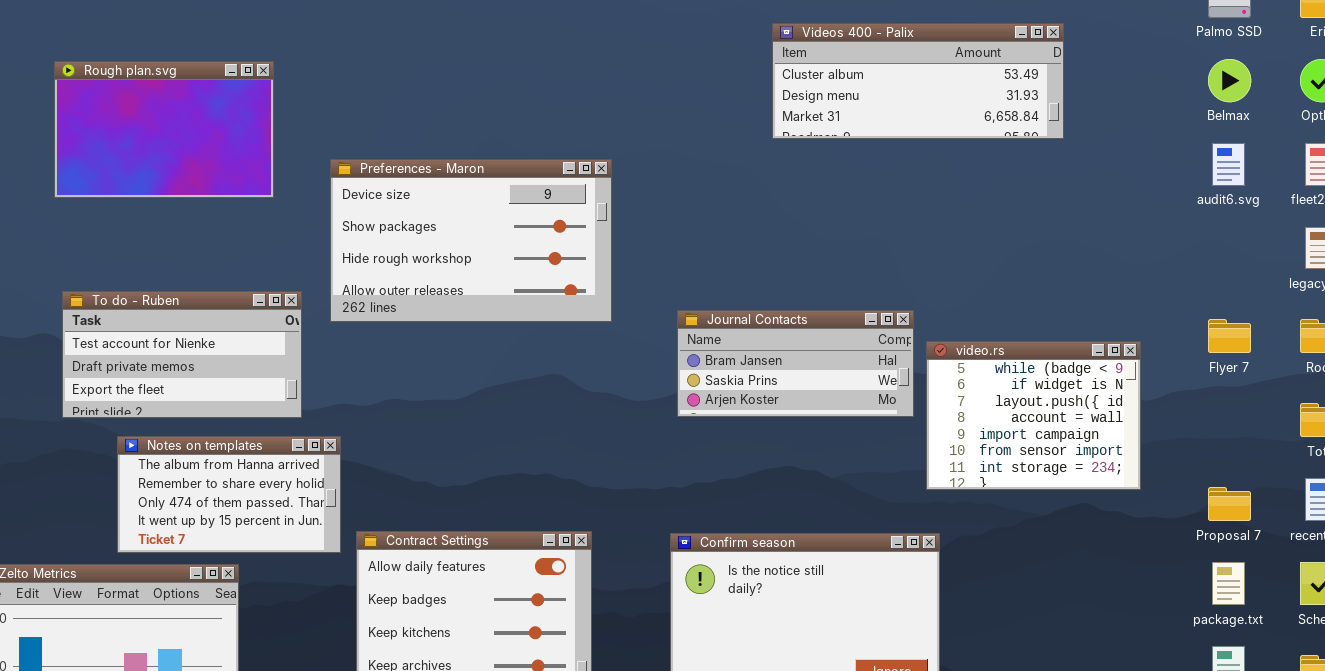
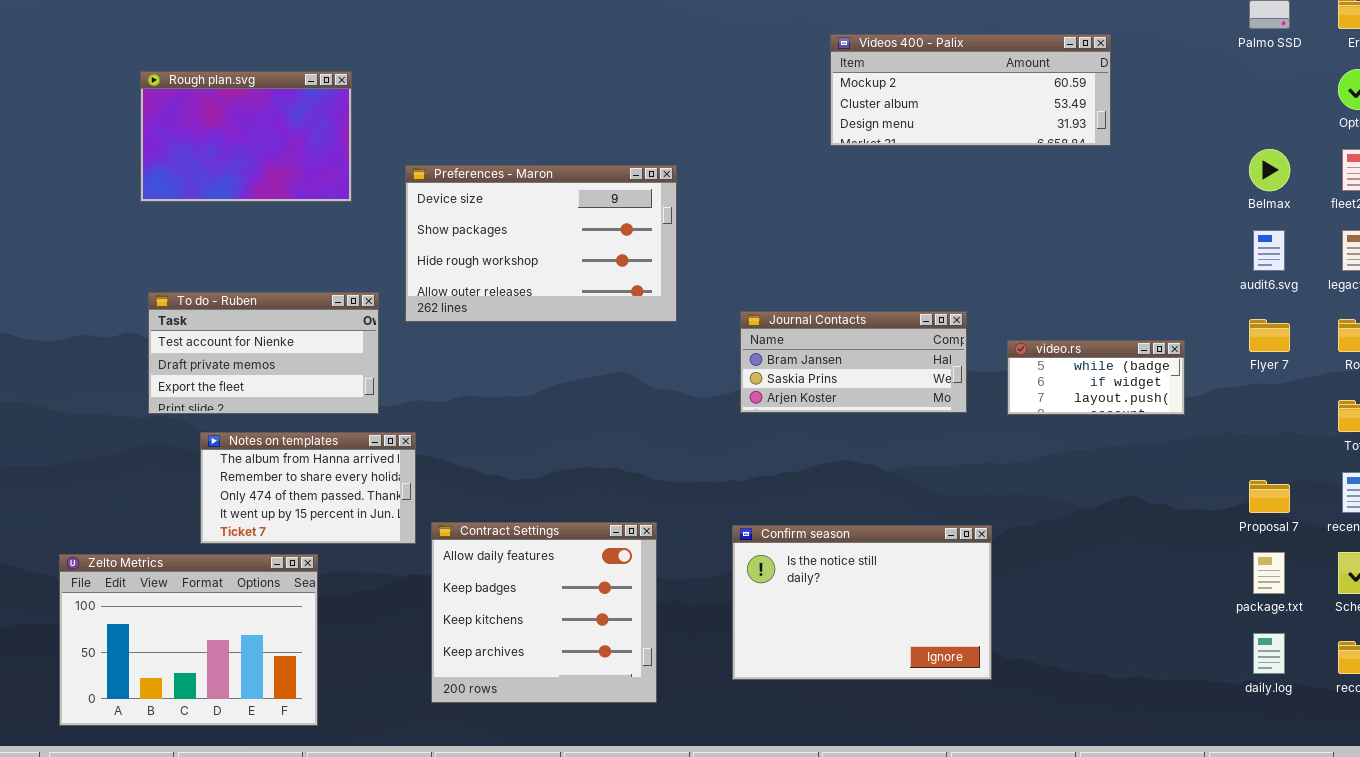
Videos 400 - Palix: [772,23,1064,139] -> [830,34,1111,146], scrolled up 1 row
Belmax: [1208,59,1251,102] -> [1249,149,1290,191], moved
audit6.svg: [1212,143,1245,186] -> [1253,230,1285,271], moved
video.rs: [926,341,1141,490] -> [1007,340,1185,415], resized

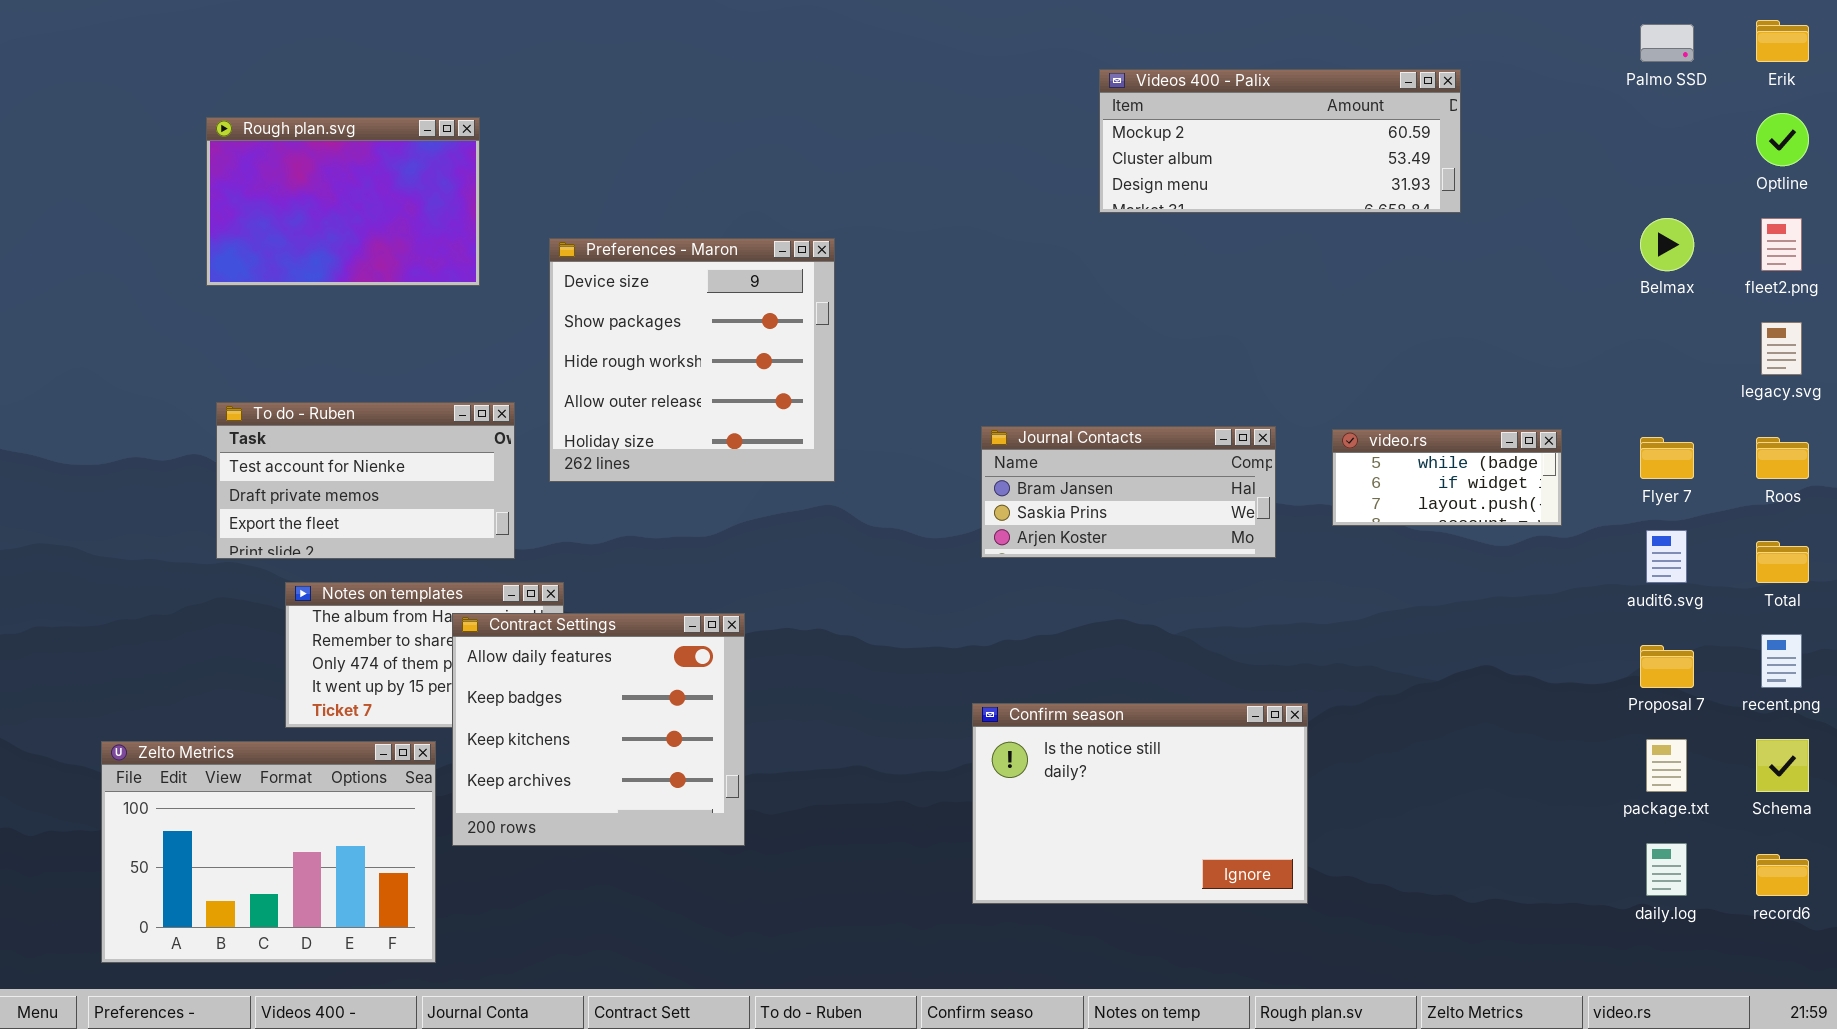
Preferences - Maron: [405,165,677,322] -> [549,238,835,482], resized
audit6.svg: [1253,230,1285,271] -> [1646,530,1687,583], moved
video.rs: [1007,340,1185,415] -> [1332,429,1562,526], moved
Contract Settings: [431,522,657,703] -> [452,613,745,846], moved

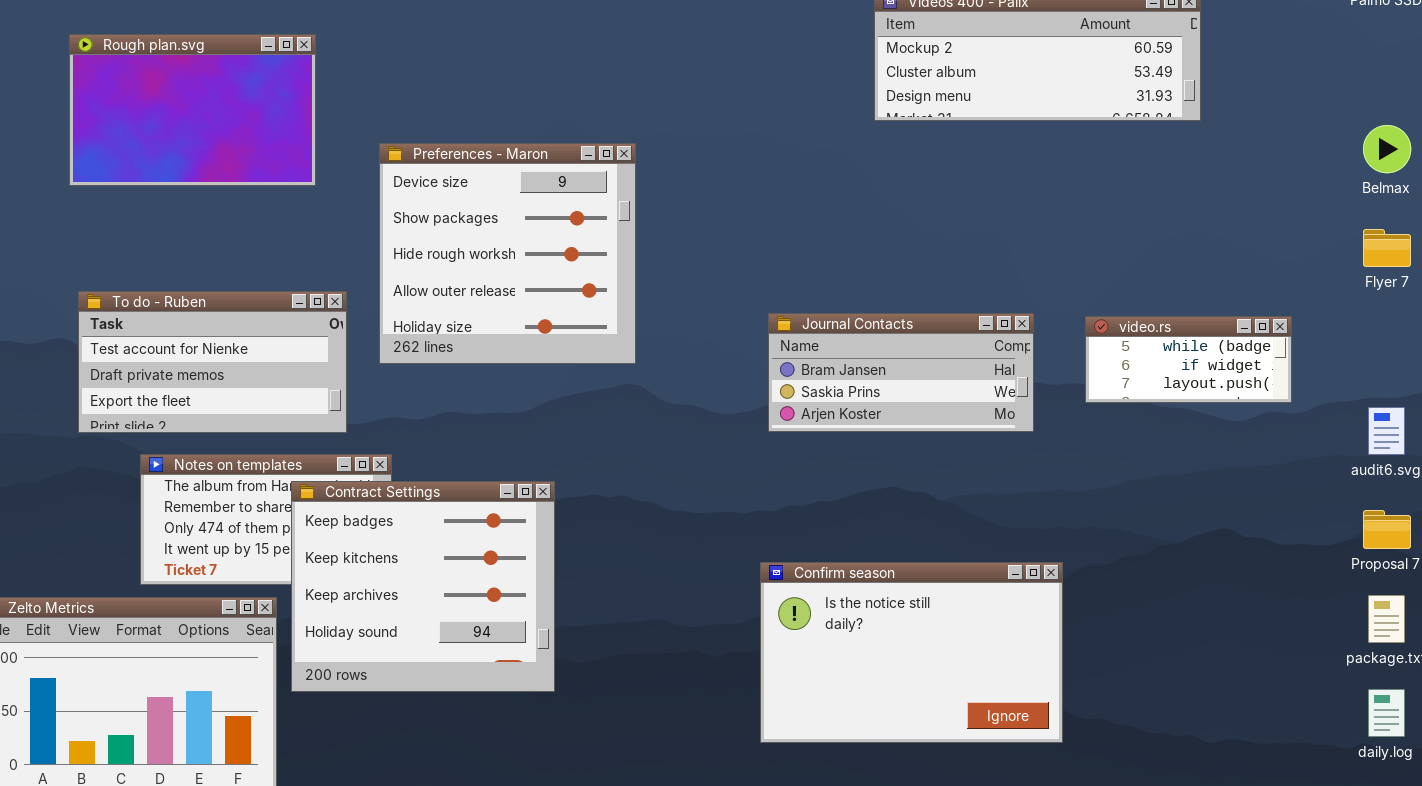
Flyer 7: [1640,437,1694,479] -> [1363,229,1411,267], moved
Contract Settings: [452,613,745,846] -> [291,481,555,692], scrolled down 1 row

